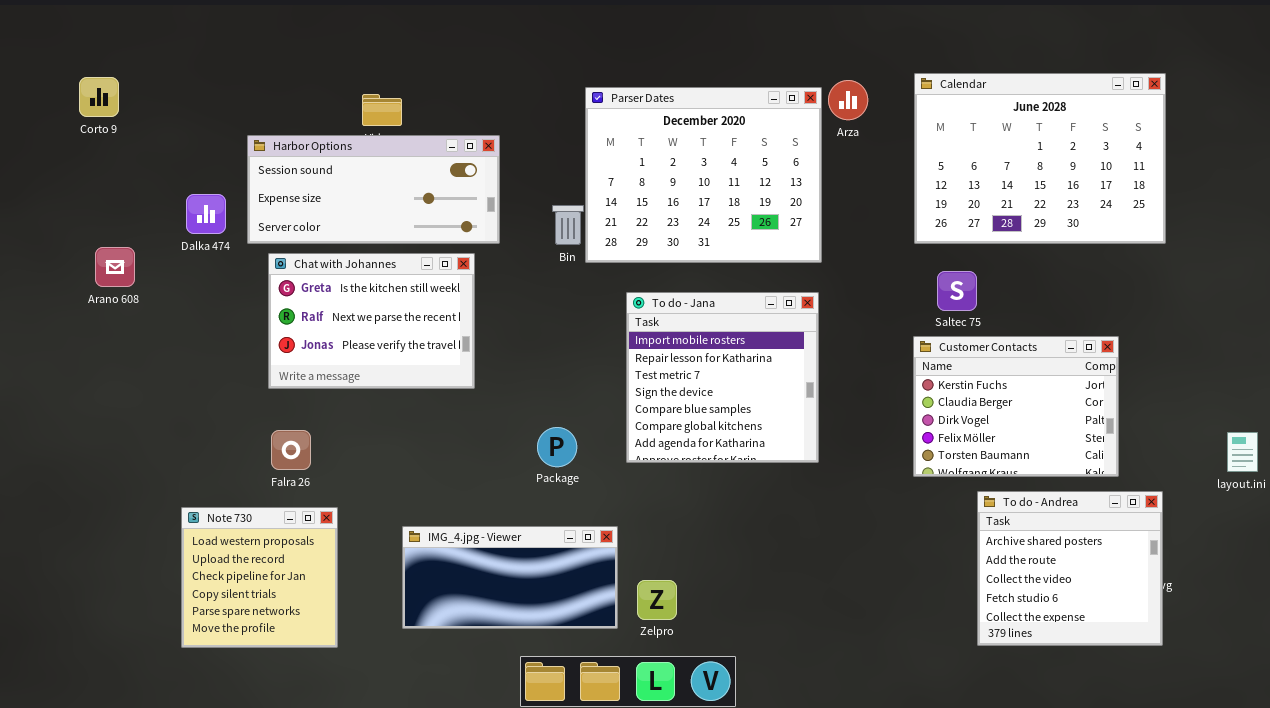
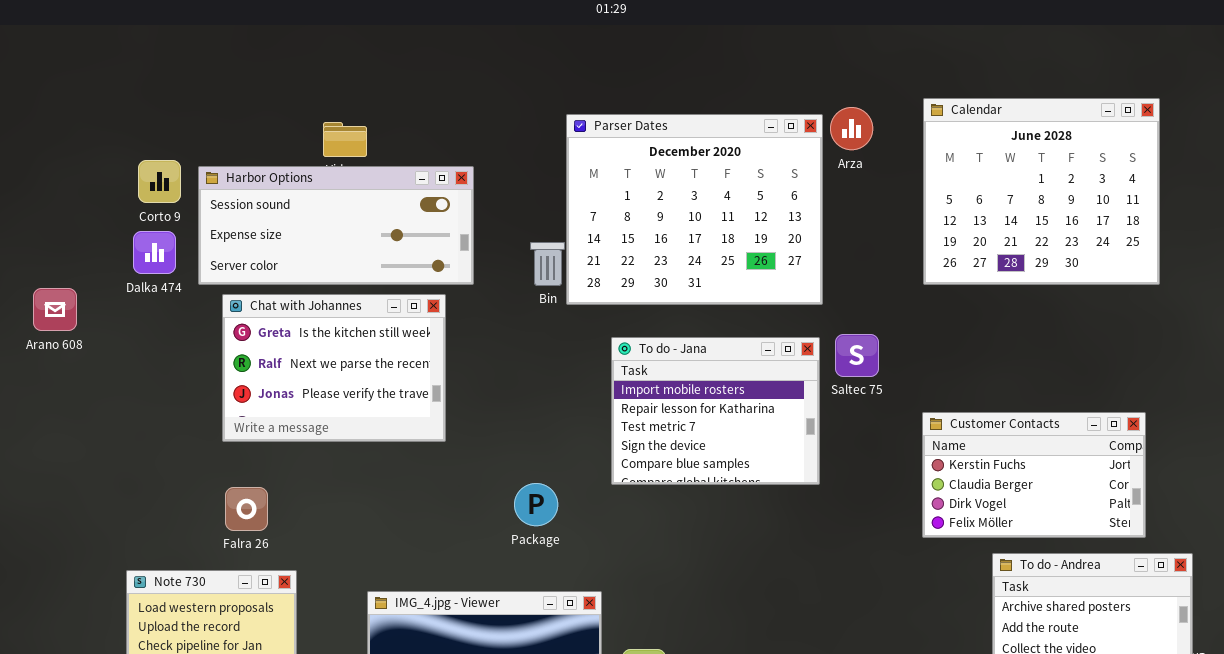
Calendar: [914,73,1166,244] -> [923,98,1160,285], resized
Corto 9: [79,77,119,117] -> [138,160,181,203], moved
Saltec 75: [937,271,977,311] -> [835,334,879,377], moved
To do - Jana: [626,292,819,463] -> [611,337,820,485], resized
Customer Contacts: [913,336,1119,477] -> [922,412,1146,538], resized

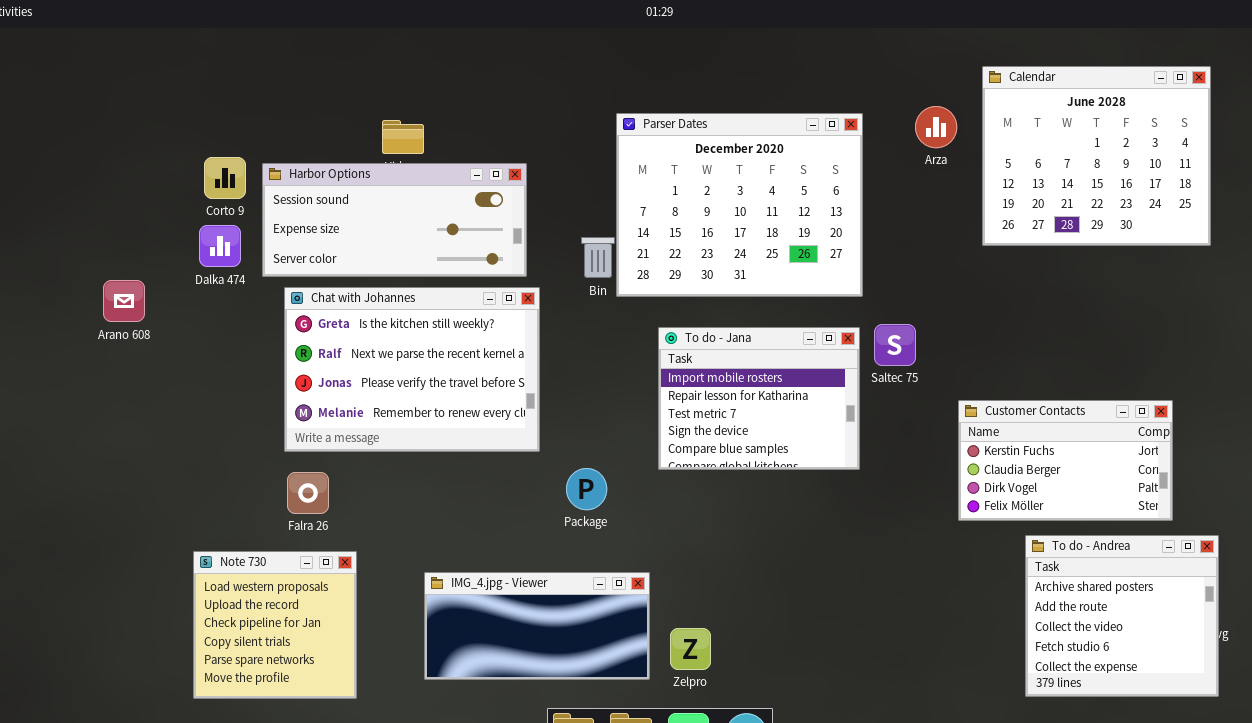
Calendar: [923,98,1160,285] -> [982,66,1211,246], moved
Arza: [830,107,873,150] -> [915,106,957,148], moved
Chat with Johannes: [222,294,446,442] -> [284,287,540,452], resized

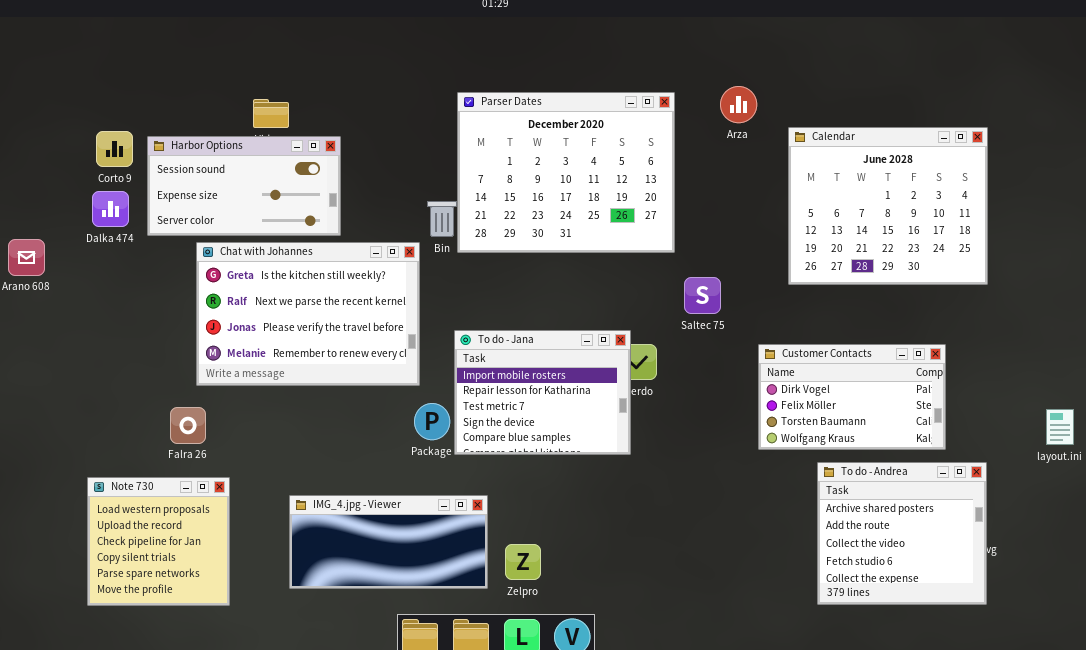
Calendar: [982,66,1211,246] -> [788,127,988,285], moved
Harbor Options: [262,163,527,277] -> [147,136,341,236], resized
Chat with Johannes: [284,287,540,452] -> [196,242,420,386], moved
To do - Jana: [658,327,860,470] -> [454,330,631,455], moved
Customer Contacts: [958,400,1173,521] -> [758,344,946,450], scrolled down 2 rows

